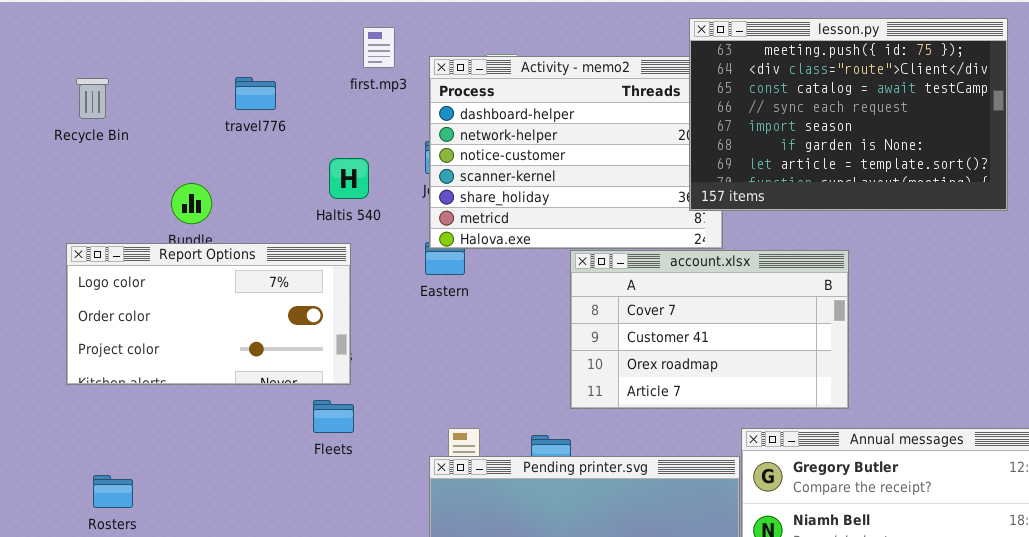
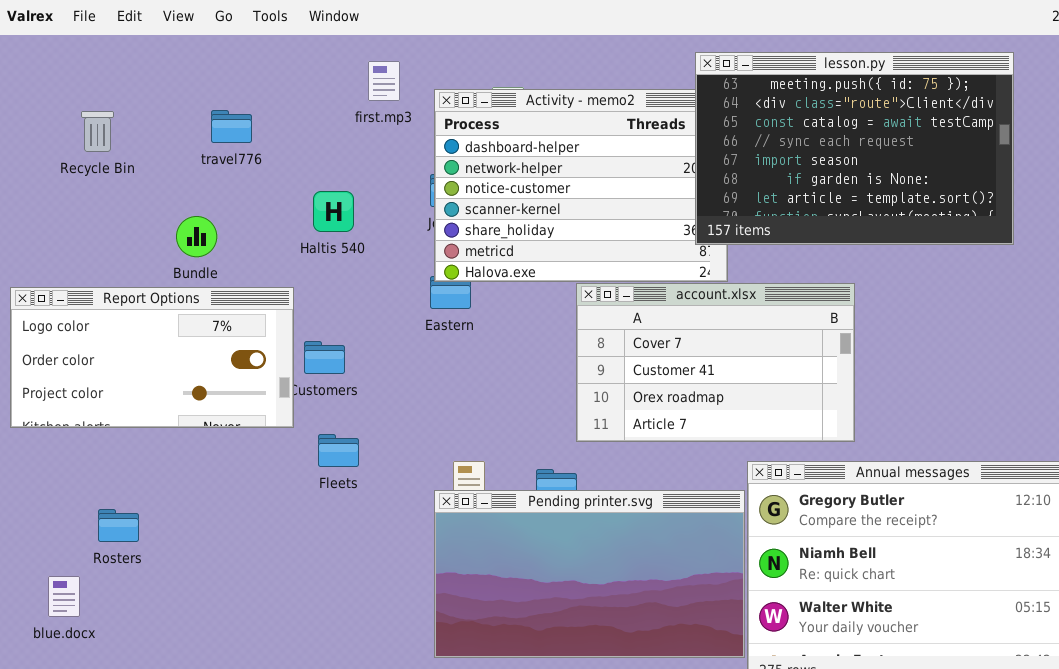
travel776: [235,77,276,110] -> [211,110,252,143], moved
Haltis 540: [329,158,369,199] -> [313,191,354,232], moved
Report Options: [66,243,351,385] -> [10,287,294,428], moved

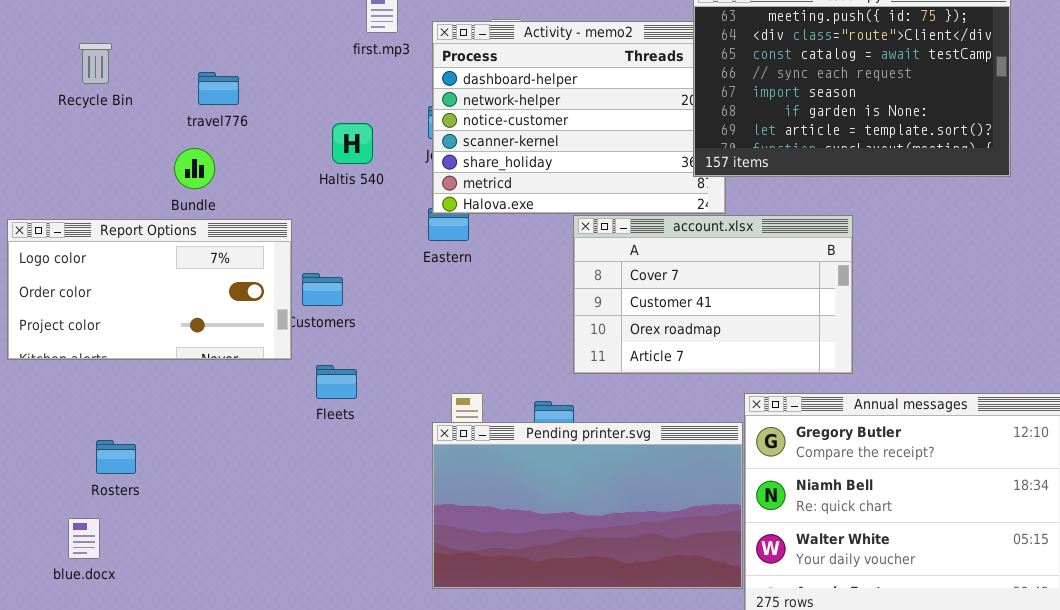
travel776: [211,110,252,143] -> [198,72,239,105], moved
Haltis 540: [313,191,354,232] -> [332,123,373,164], moved
blue.docx: [48,576,80,617] -> [68,518,100,559], moved

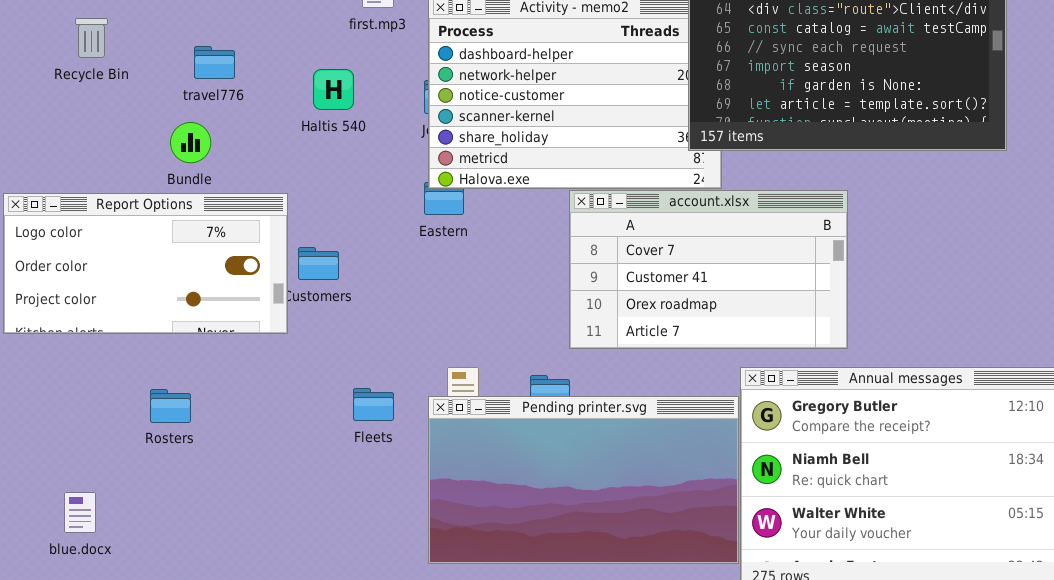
Haltis 540: [332,123,373,164] -> [313,69,354,110], moved
Fleets: [316,365,357,399] -> [353,388,394,421], moved
Rosters: [96,440,136,474] -> [150,389,191,423], moved

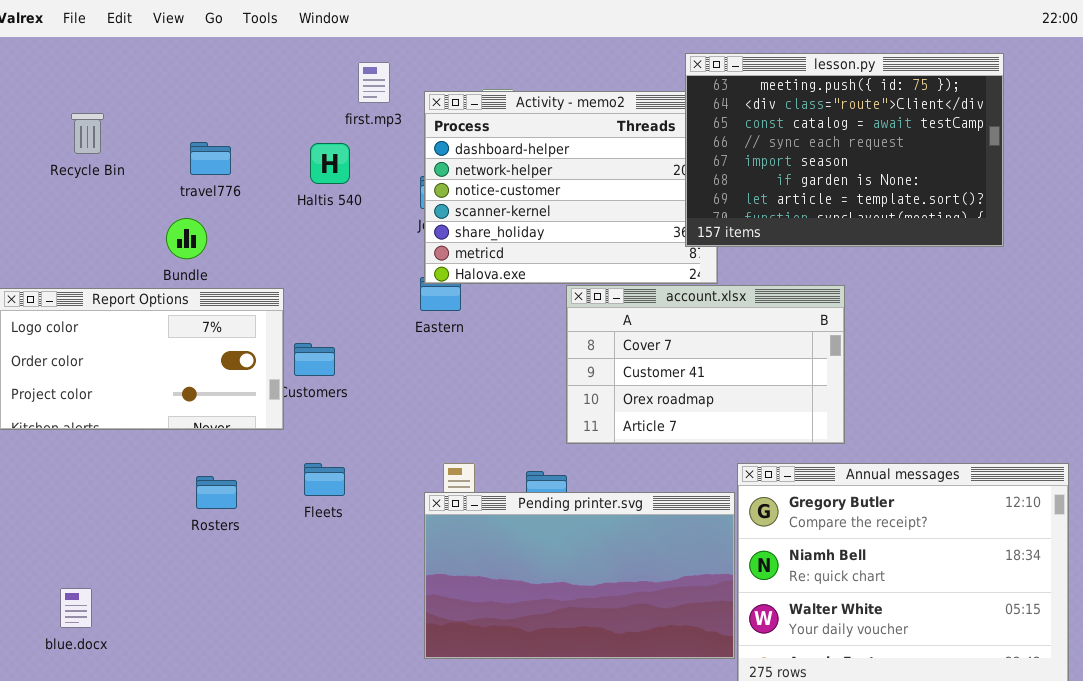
Haltis 540: [313,69,354,110] -> [310,143,350,184], moved
Fleets: [353,388,394,421] -> [304,463,345,496], moved
Rosters: [150,389,191,423] -> [196,476,237,509], moved

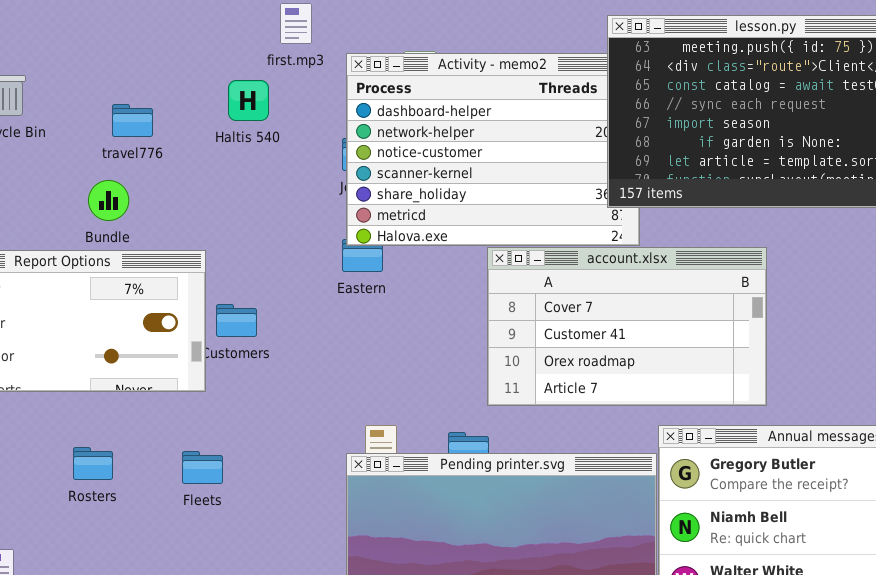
first.mp3: [358,62,390,103] -> [280,3,312,44], moved
Haltis 540: [310,143,350,184] -> [228,80,269,121], moved
Fleets: [304,463,345,496] -> [182,451,223,484], moved
Rosters: [196,476,237,509] -> [73,447,113,480], moved

